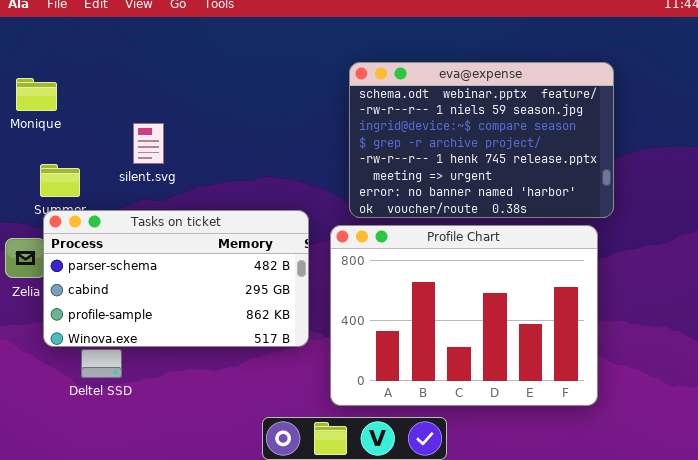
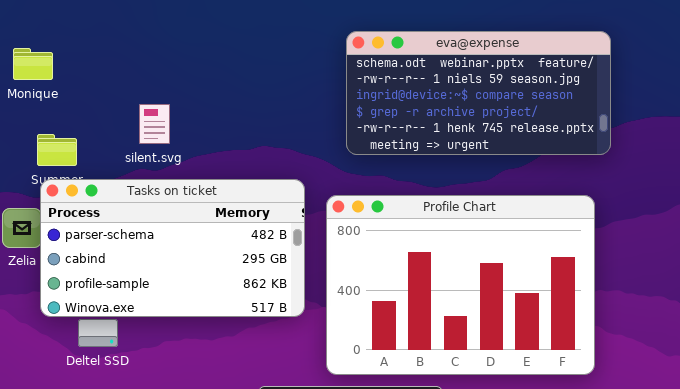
eva@expense: [349,62,614,218] -> [346,31,611,155], resized
silent.svg: [133,123,164,164] -> [139,104,170,144], moved

